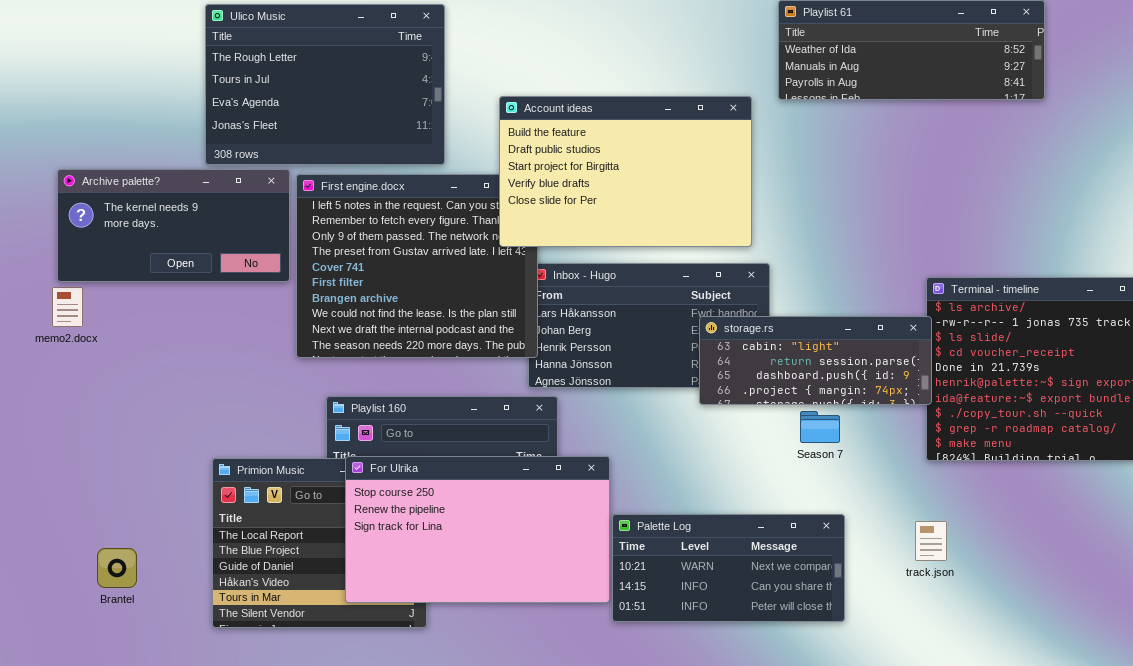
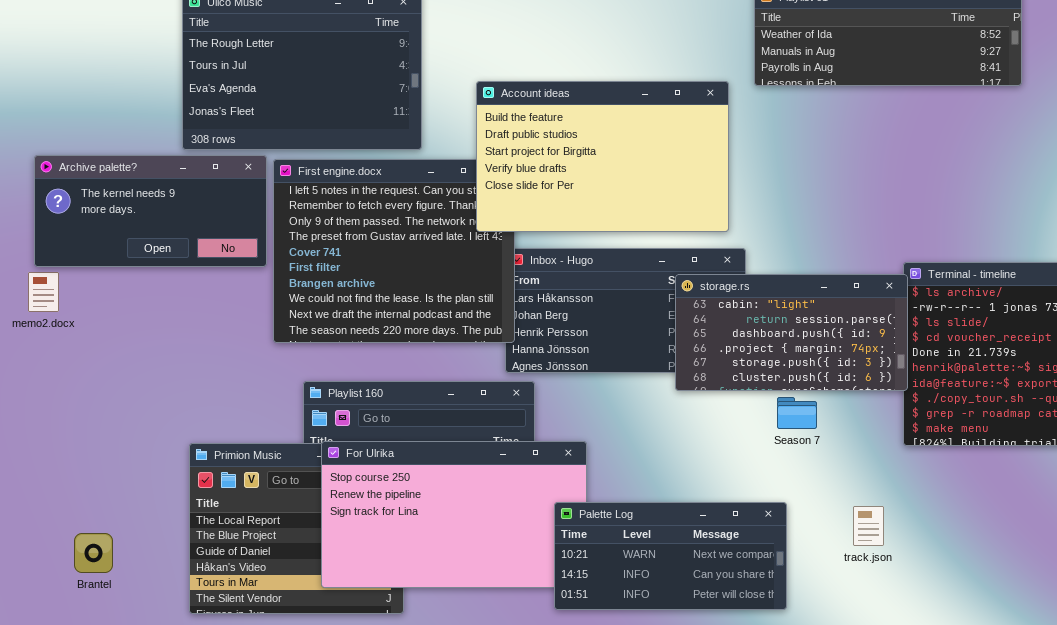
storage.rs: [699,316,932,405] -> [675,274,908,391], resized
Palette Log: [612,514,845,622] -> [554,502,787,610], moved
track.json: [915,521,947,561] -> [853,506,884,546], moved

